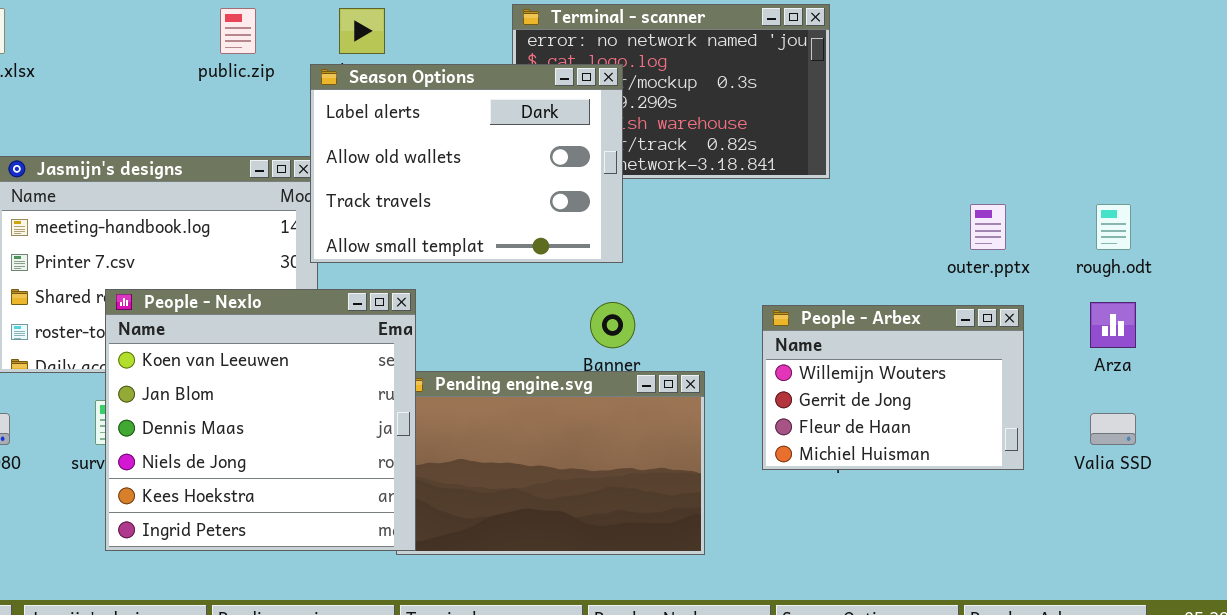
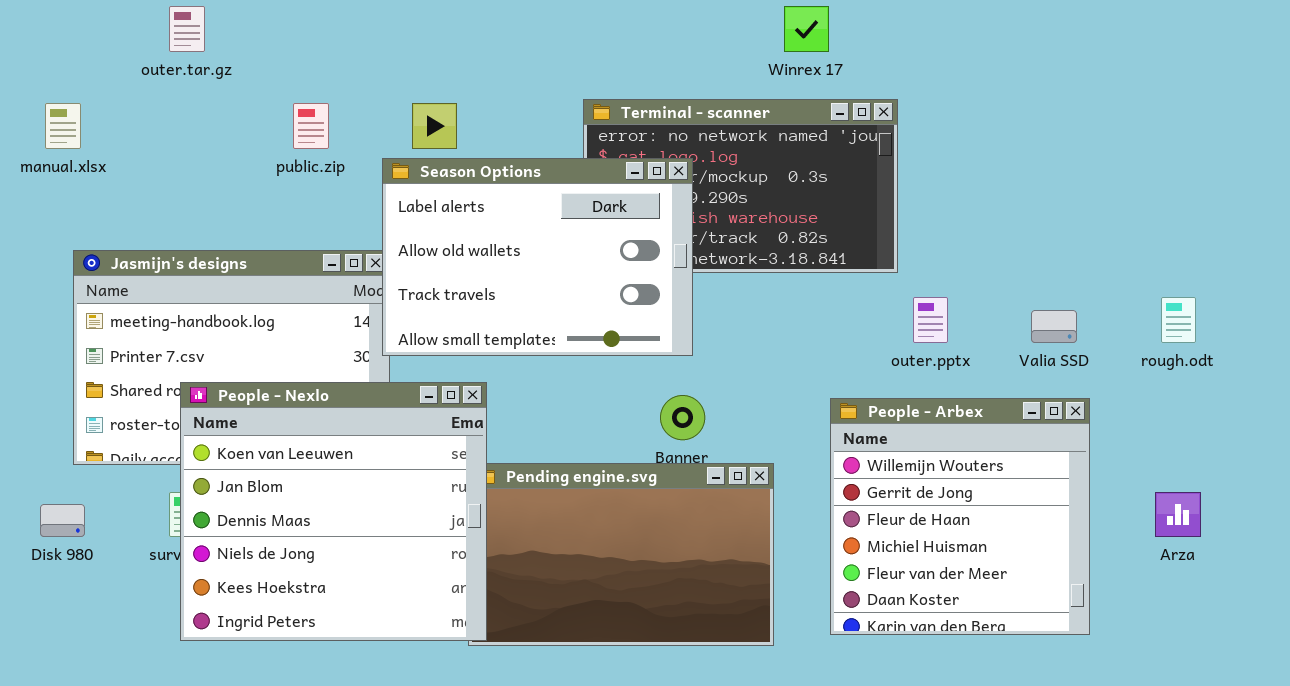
outer.pptx: [970,204,1006,250] -> [913,297,948,343], moved
Arza: [1090,302,1136,348] -> [1155,492,1201,537], moved
People - Arbex: [762,305,1024,470] -> [830,398,1090,635], resized
Valia SSD: [1090,413,1136,445] -> [1031,310,1077,343], moved

